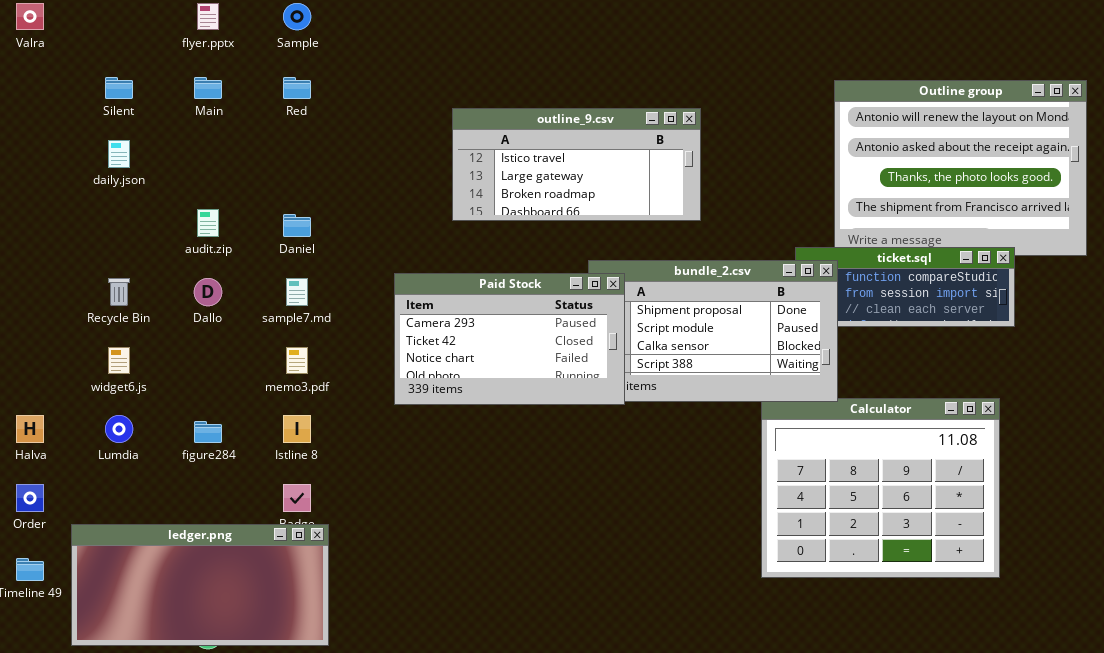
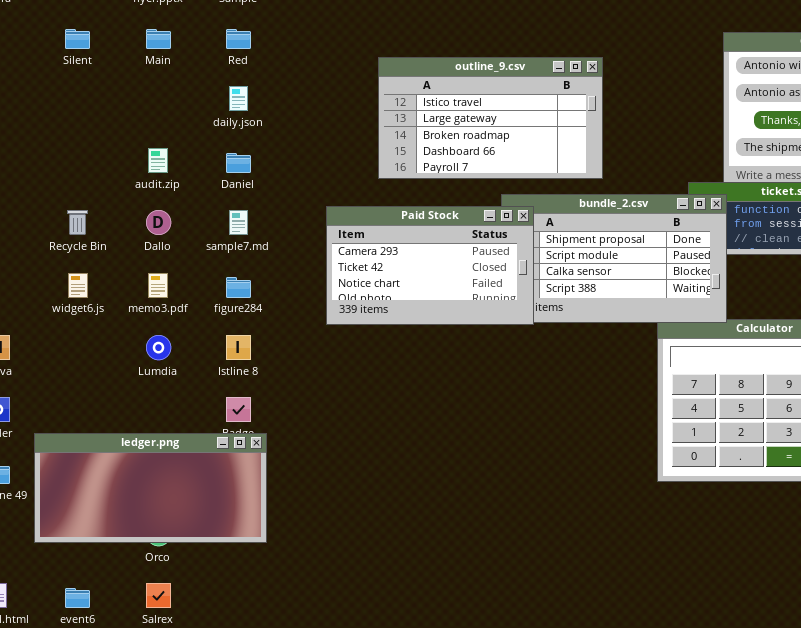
outline_9.csv: [452,108,701,221] -> [378,57,603,179], resized
daily.json: [108,140,130,168] -> [229,86,248,111], moved
memo3.pdf: [286,347,308,374] -> [148,273,168,298], moved
Lumdia: [105,415,133,443] -> [146,335,171,360], moved
figure284: [194,421,222,443] -> [226,277,251,298], moved

